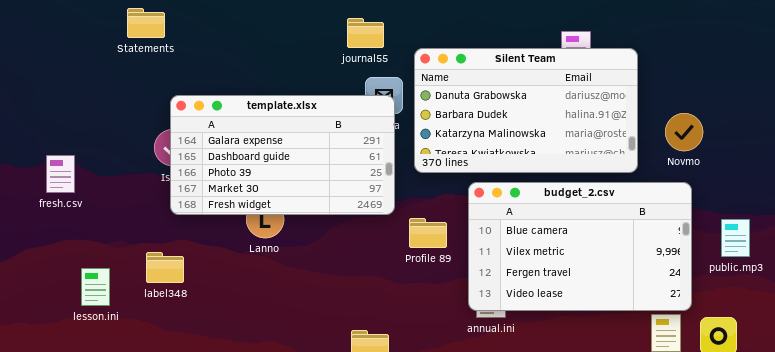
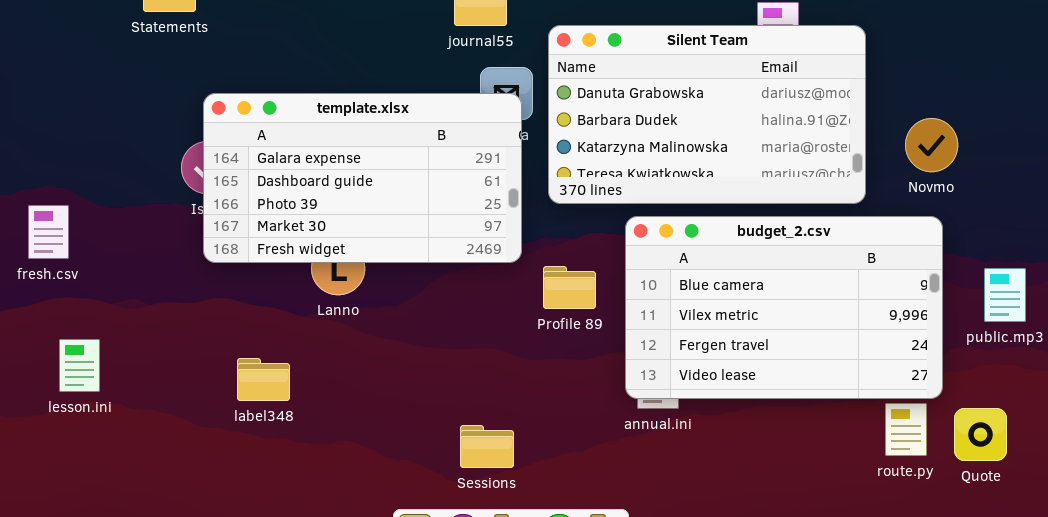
fresh.csv: [46,155,75,193] -> [28,205,69,259], moved
label348: [146,252,184,283] -> [237,358,290,401], moved
lesson.ini: [81,268,110,306] -> [59,339,100,392], moved

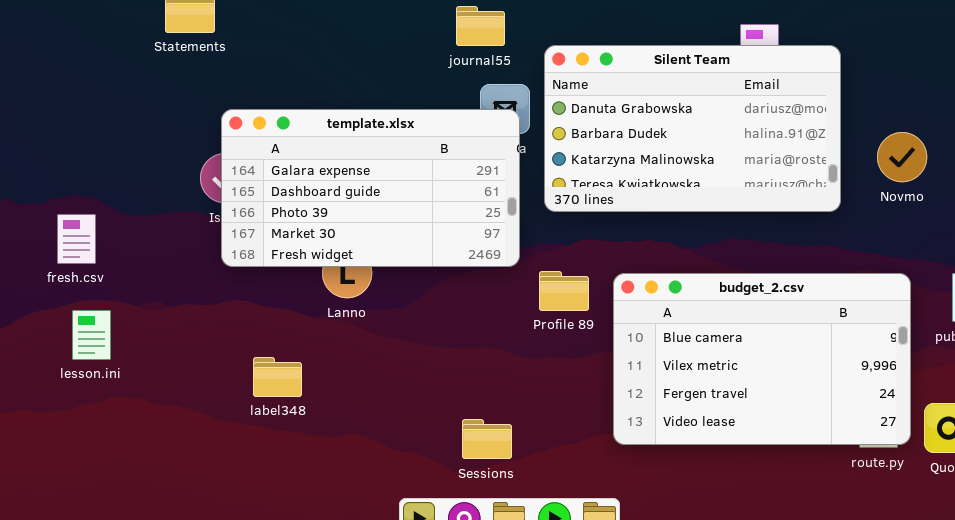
budget_2.csv: [625,216,943,399] -> [613,273,911,445], moved
lesson.ini: [59,339,100,392] -> [72,310,111,360], moved

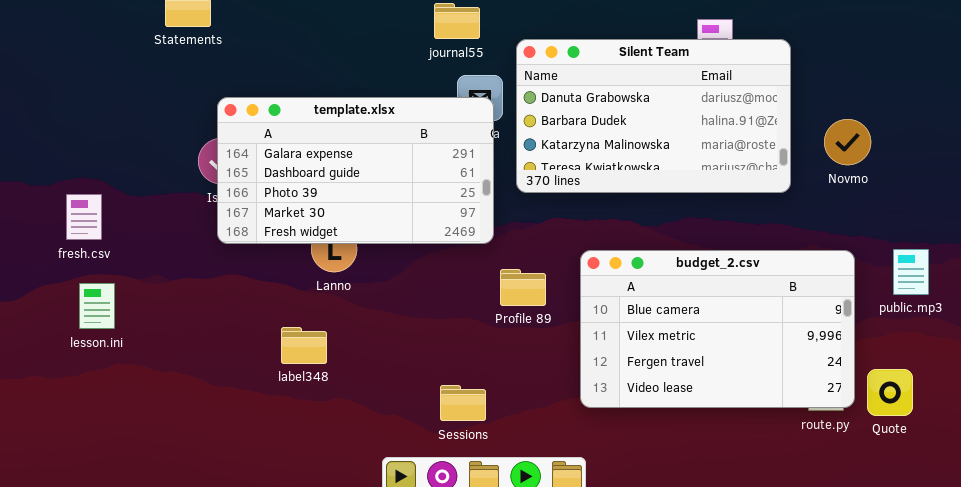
Profile 89: [539,271,589,311] -> [500,269,546,306], moved
label348: [253,357,302,397] -> [281,327,327,364], moved

